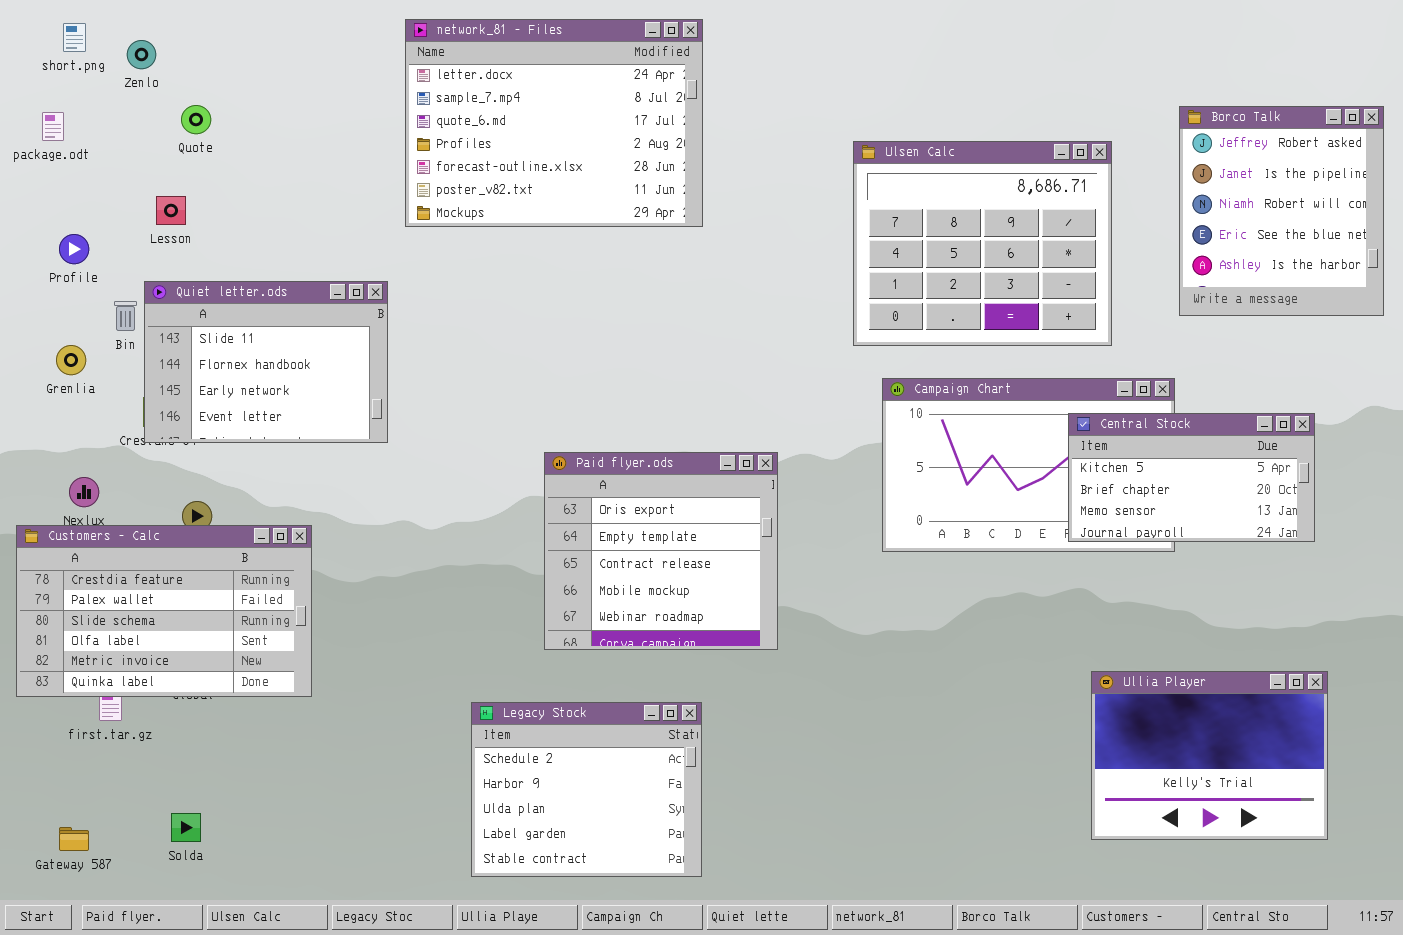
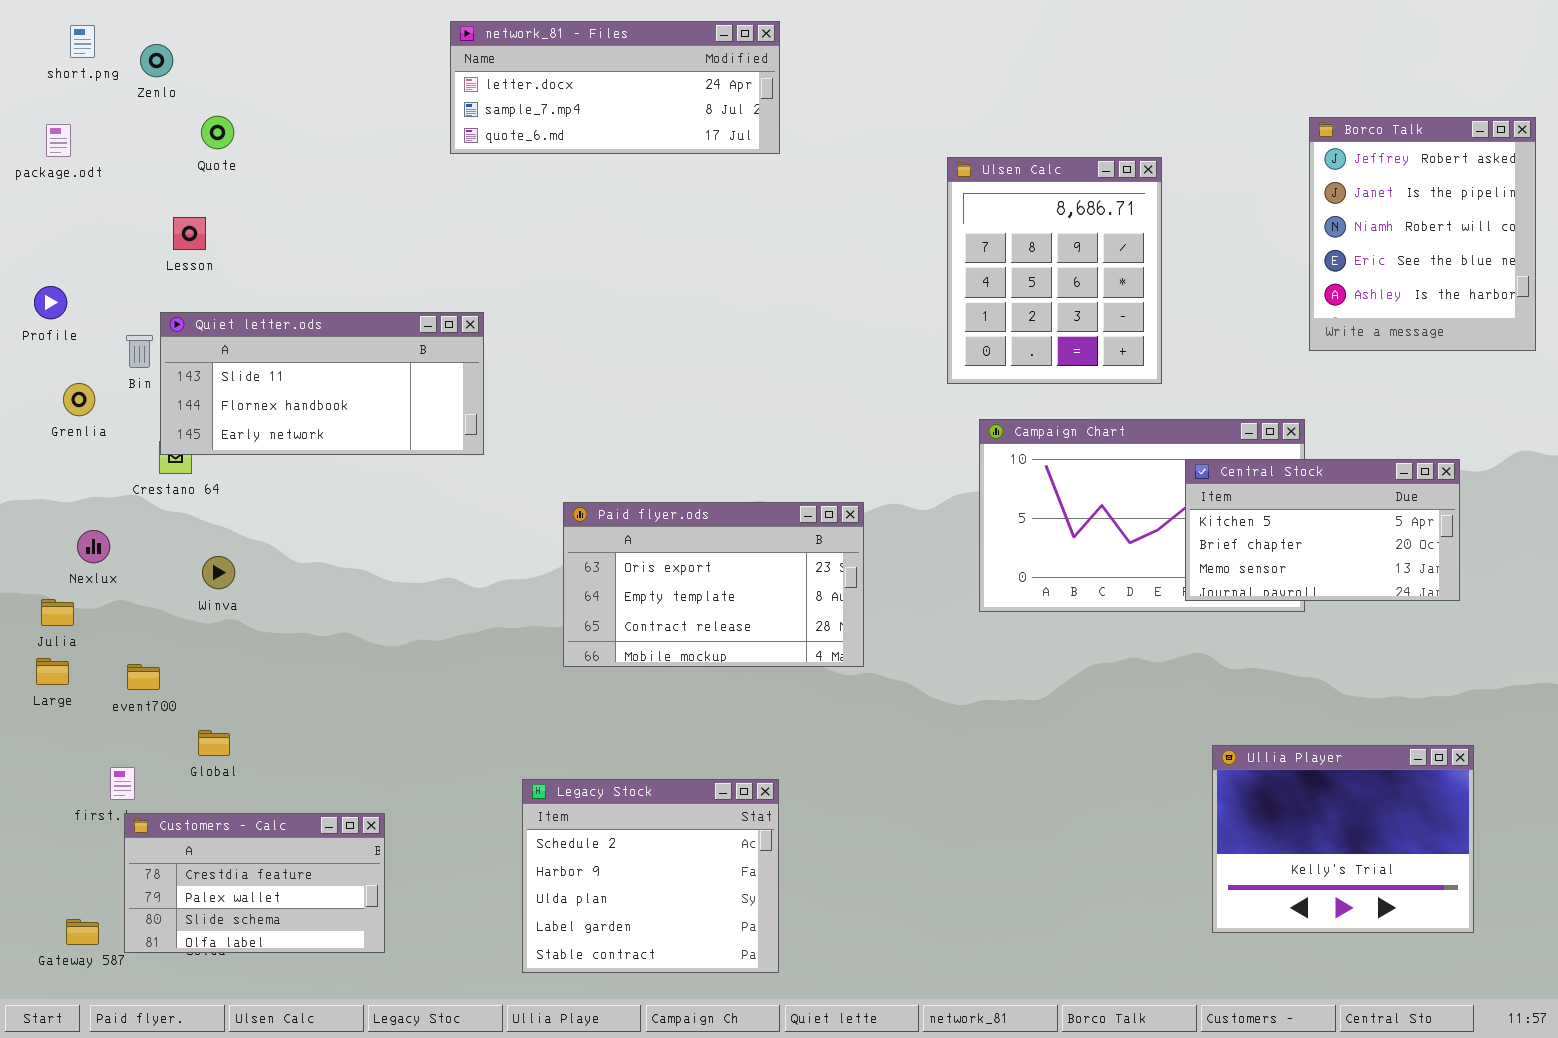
network_81 - Files: [405,19,703,227] -> [450,21,780,154], resized
Ulsen Calc: [853,141,1112,346] -> [947,157,1162,384], resized
Profile: [59,234,89,264] -> [34,286,67,319], moved
Quiet letter.ods: [144,281,388,443] -> [160,312,484,455], resized
Paid flyer.ods: [544,452,778,650] -> [563,502,864,667], resized
Customers - Calc: [16,525,312,697] -> [124,813,385,953], moved, resized

